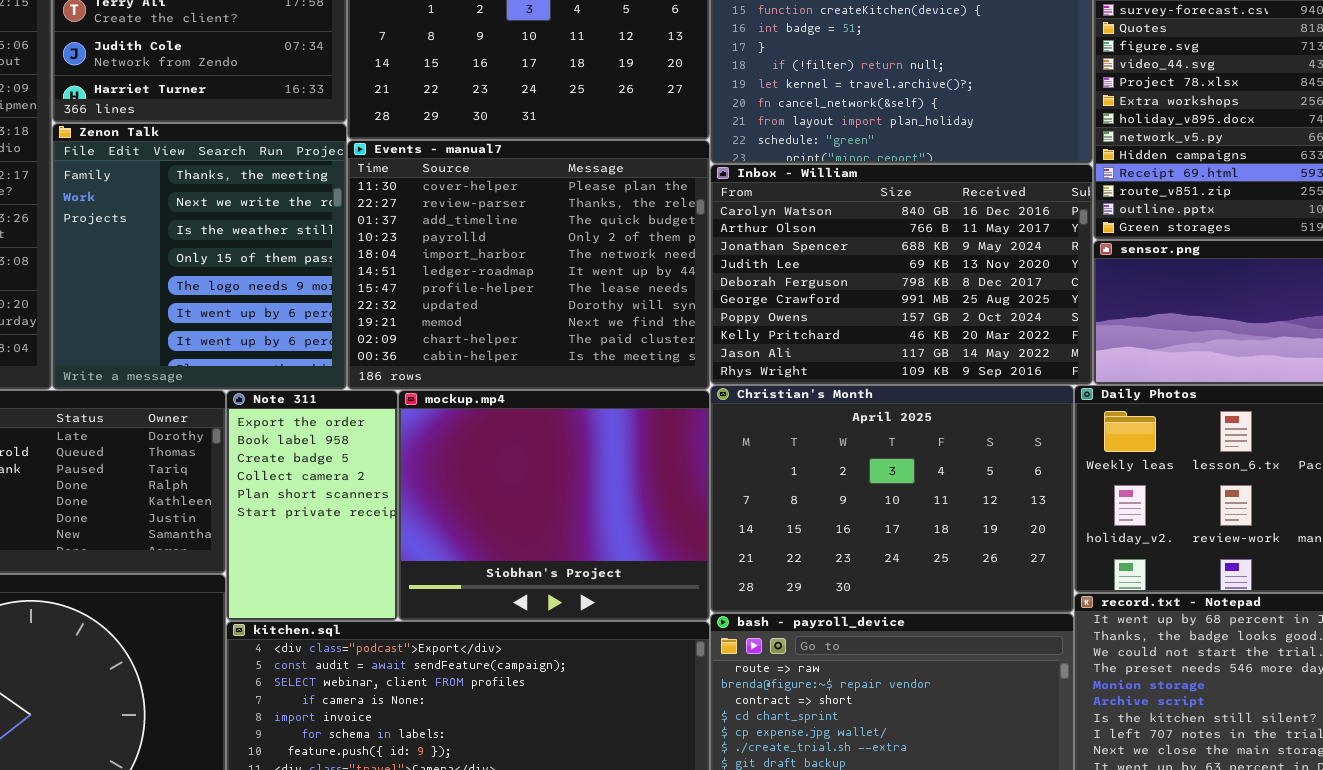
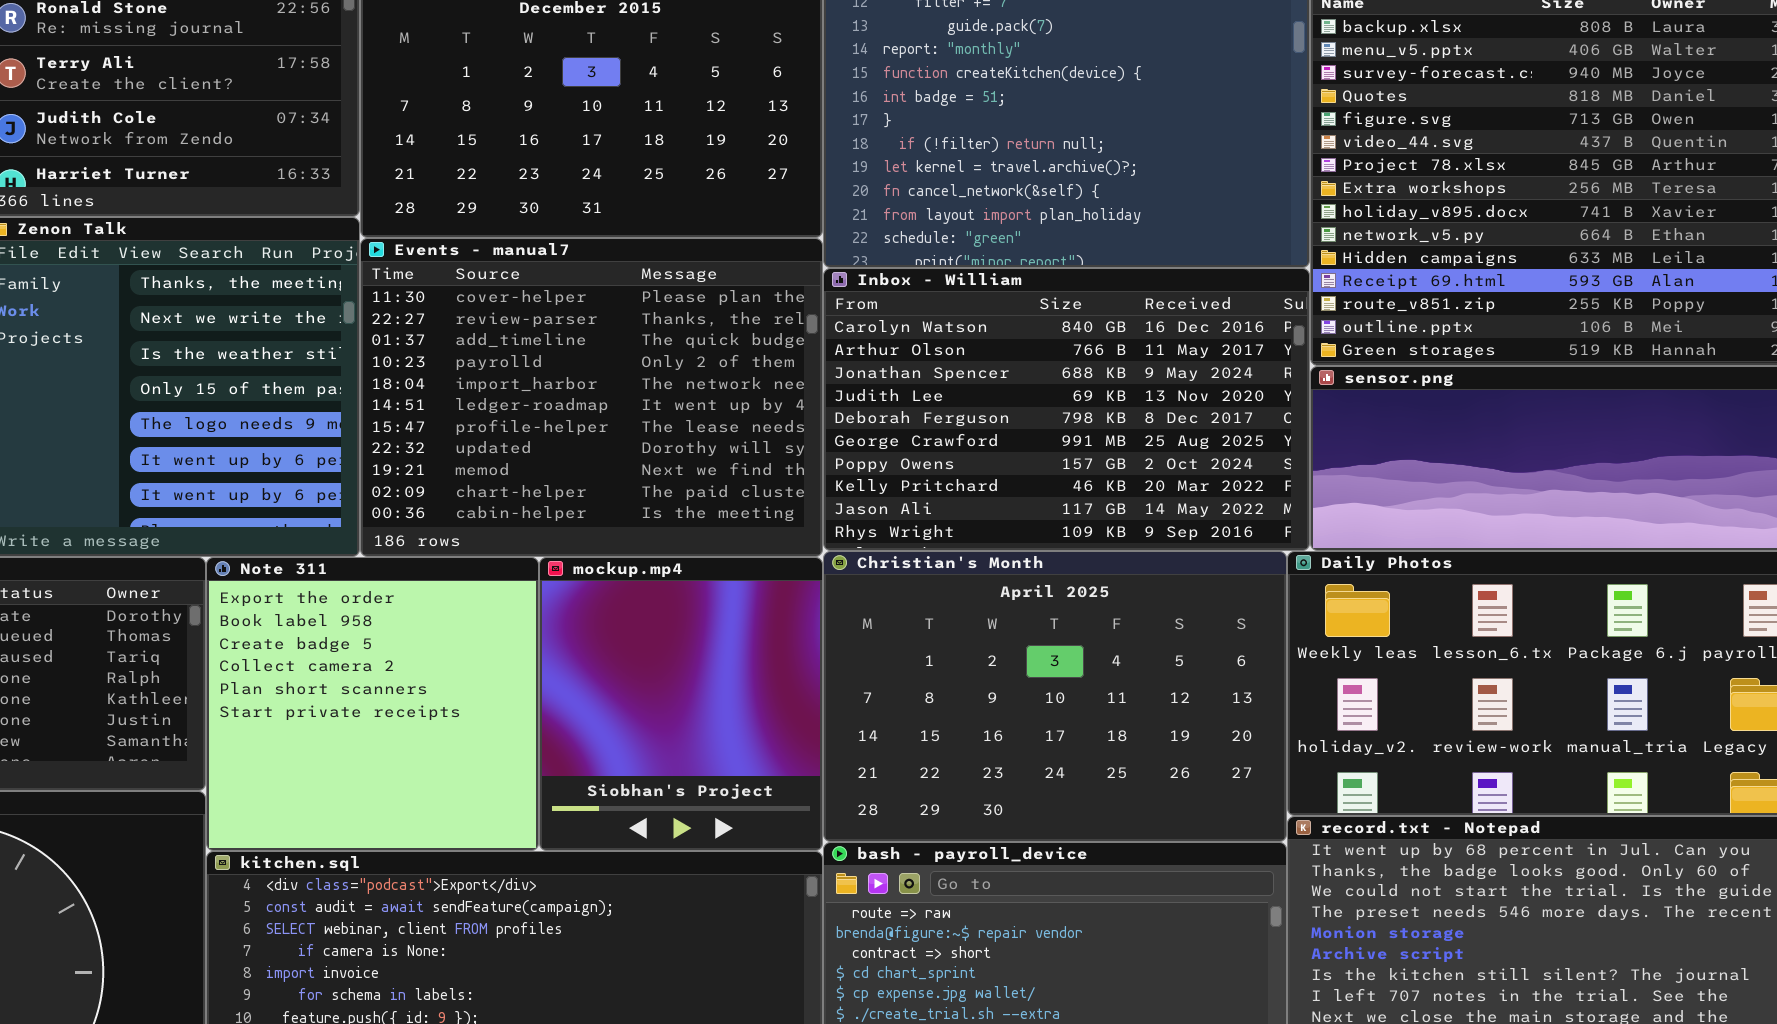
Note 311: [226,390,398,621] -> [206,557,539,851], resized
mockup.mp4: [398,390,710,621] -> [539,557,823,851], resized

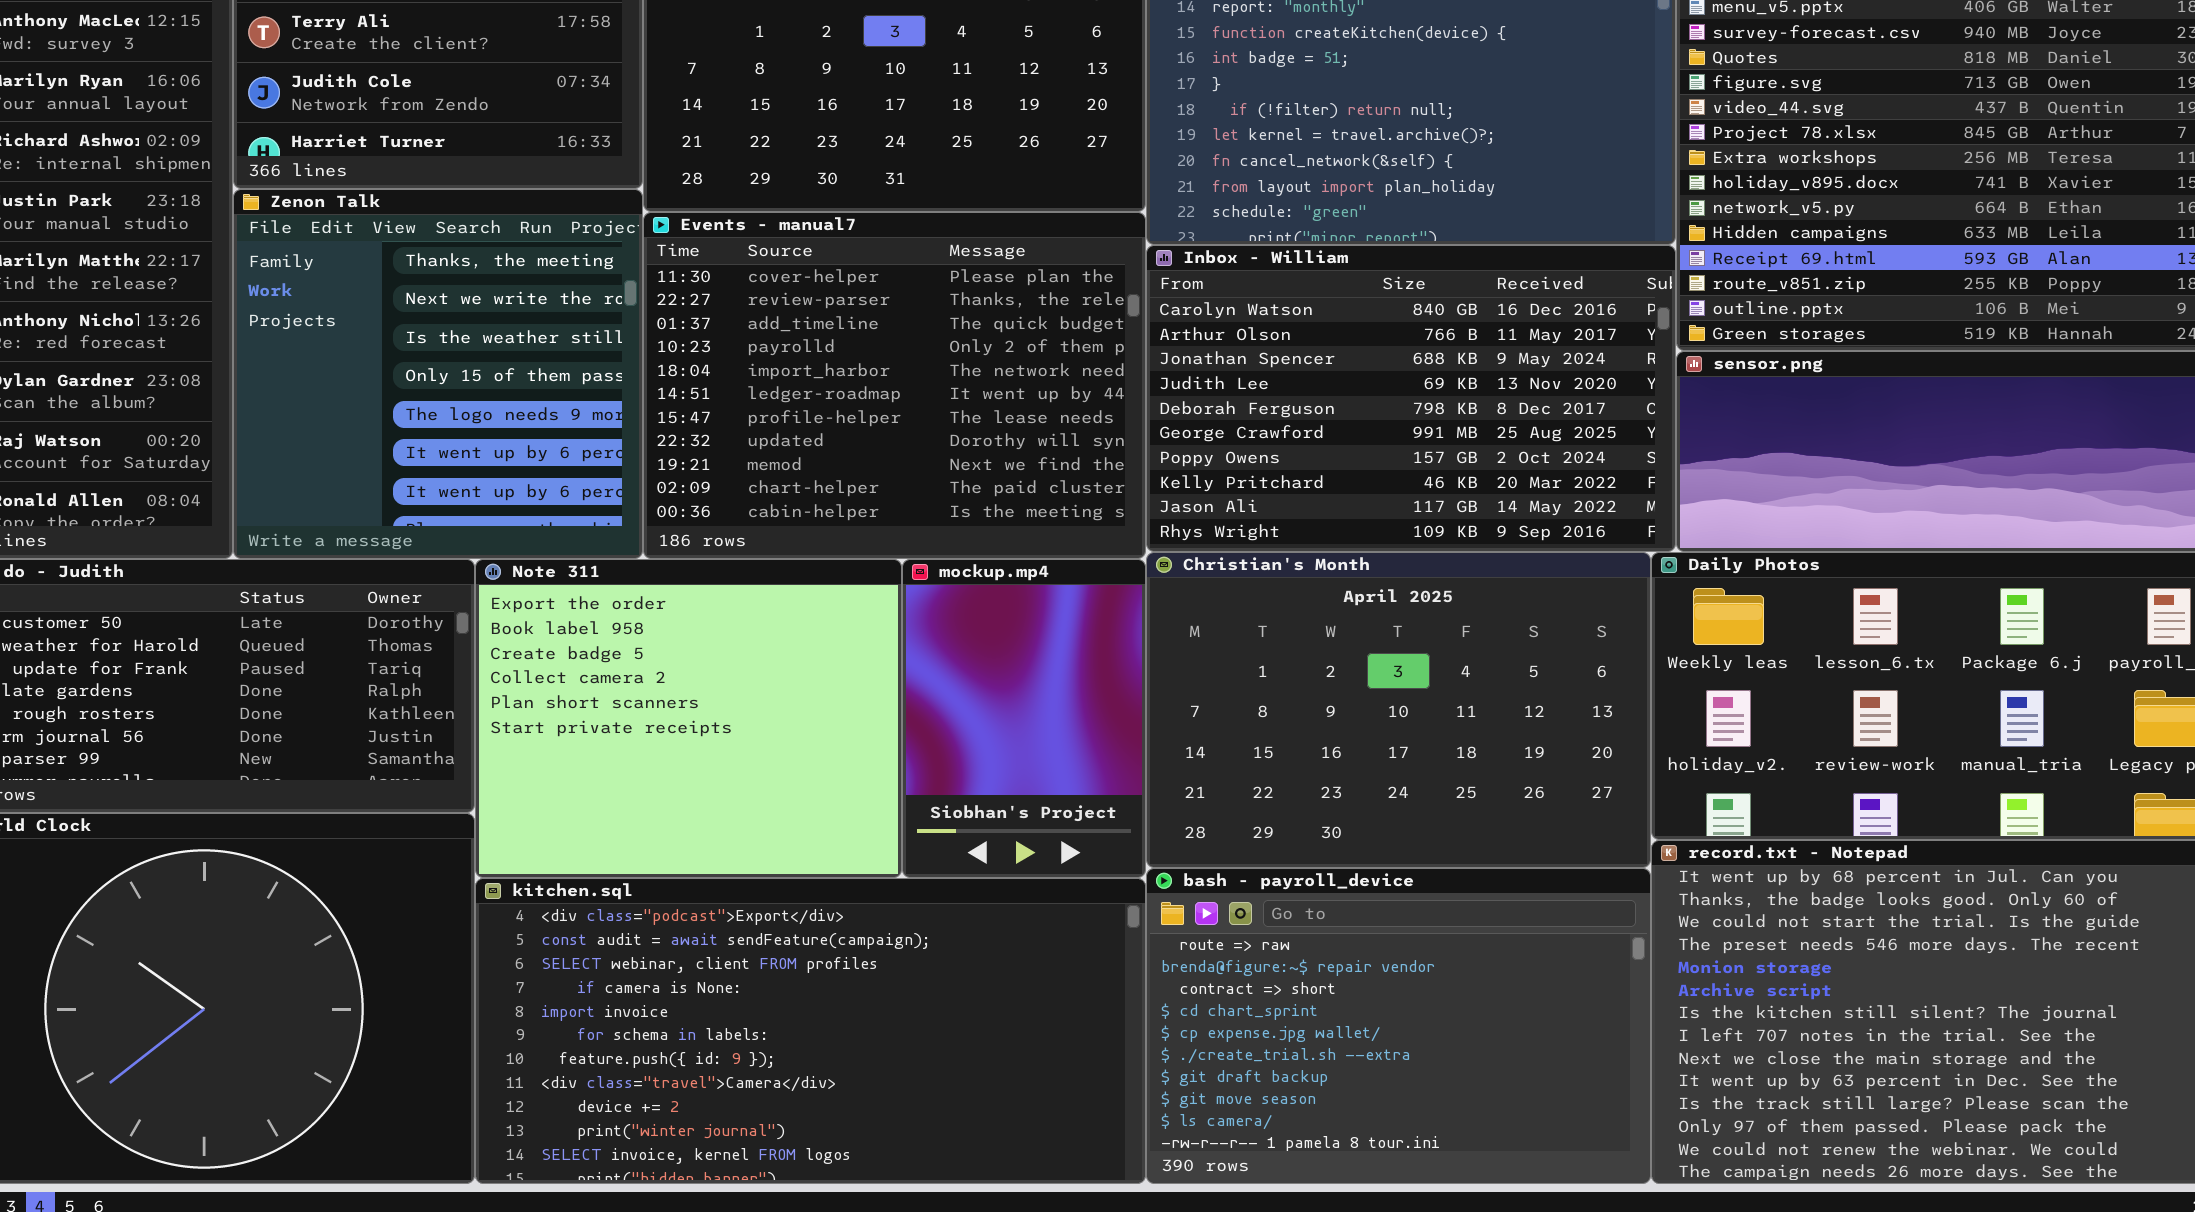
Note 311: [206,557,539,851] -> [475,559,902,878], resized
mockup.mp4: [539,557,823,851] -> [902,559,1146,878], resized

